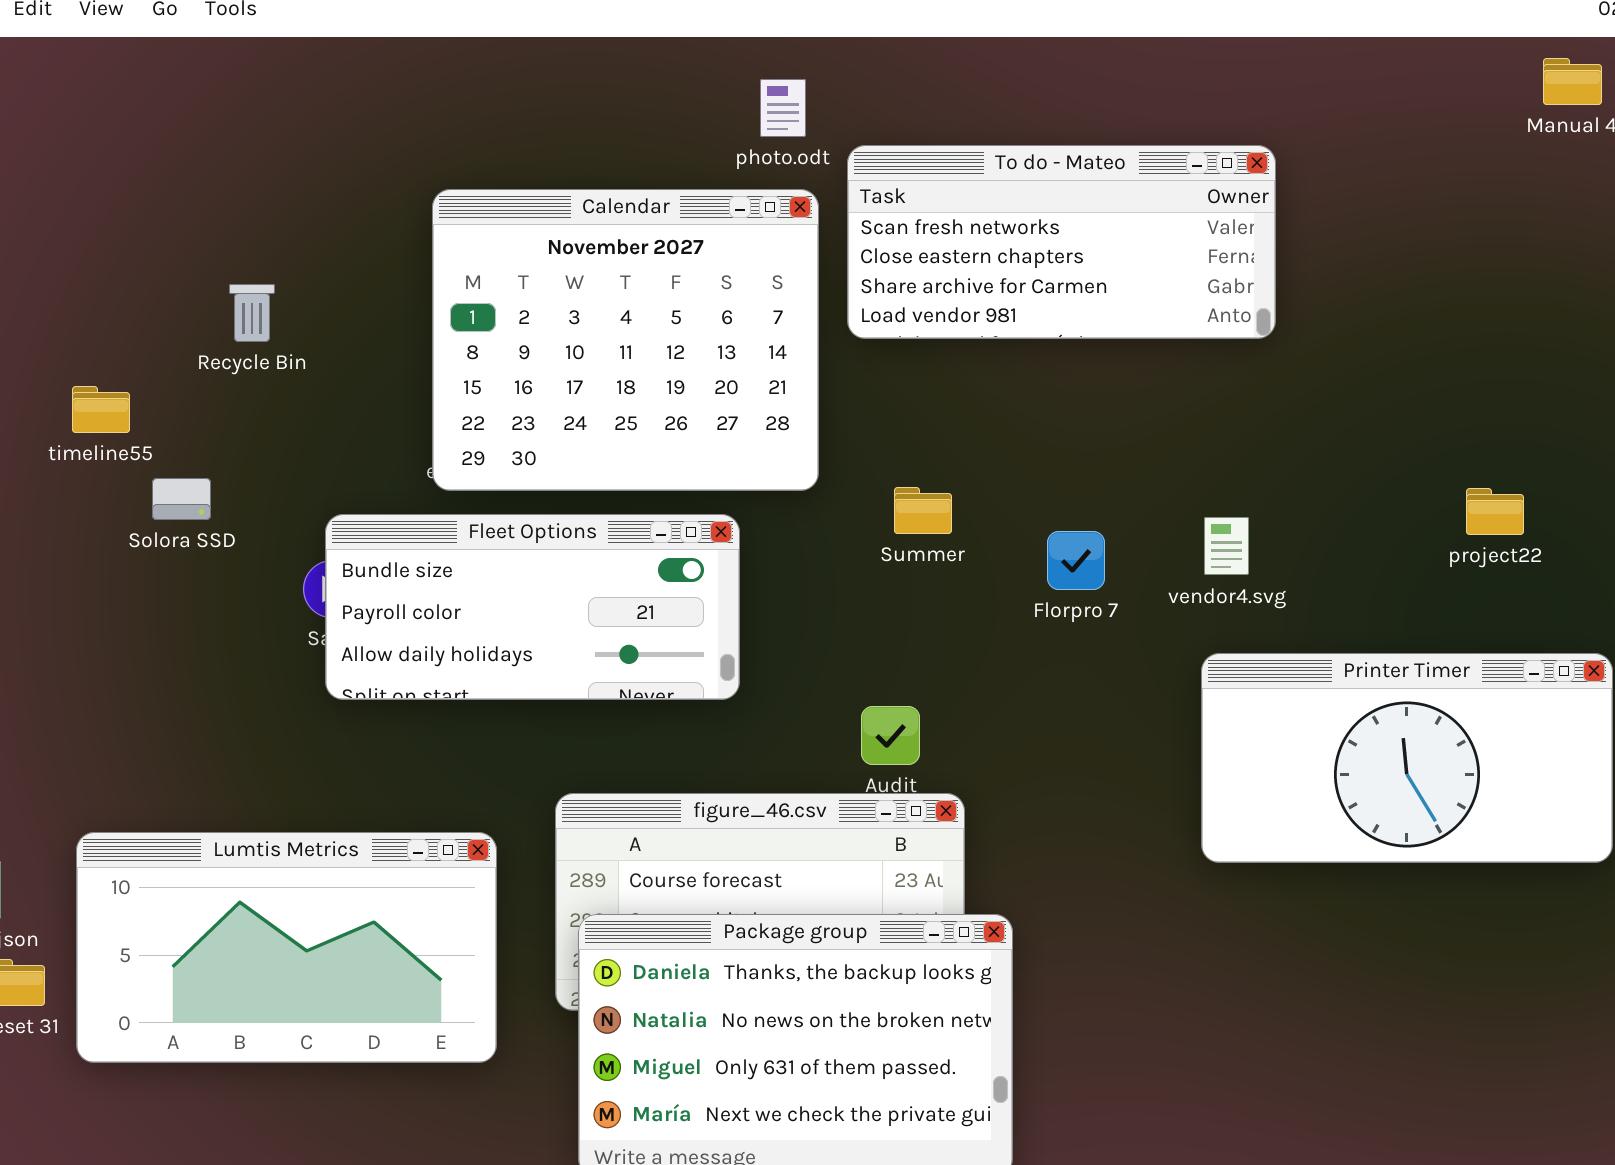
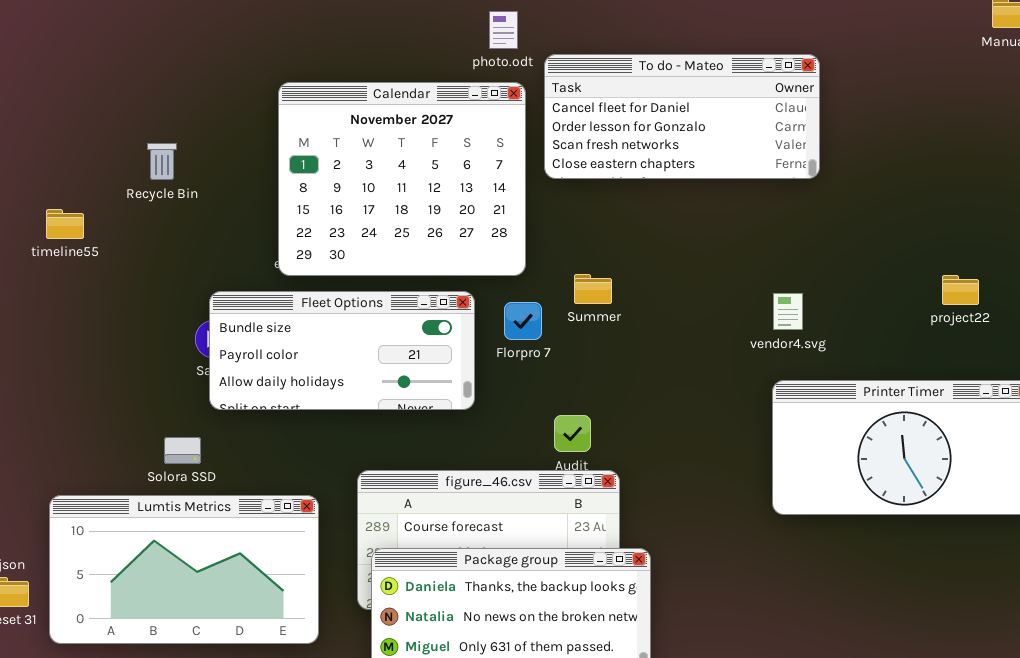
To do - Mateo: [847,145,1276,339] -> [544,54,820,179], scrolled up 2 rows
Solora SSD: [152,478,211,520] -> [164,437,201,464], moved
Florpro 7: [1047,531,1105,590] -> [504,302,542,340], moved

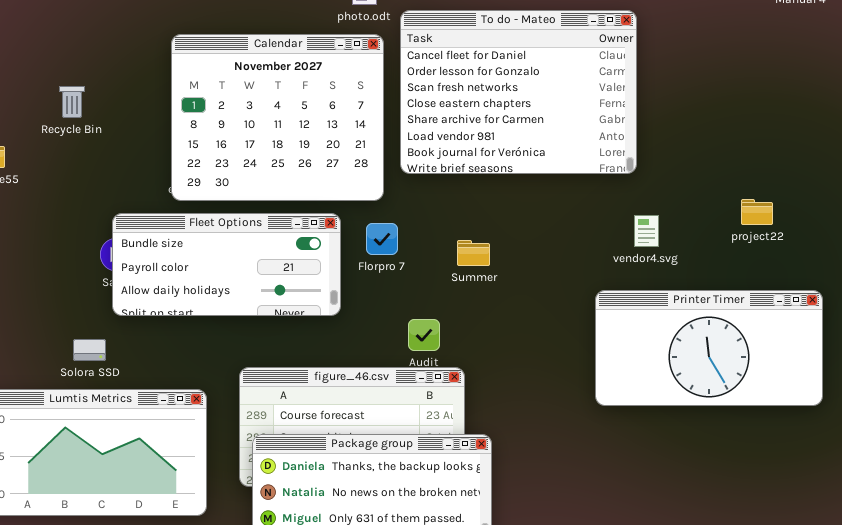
To do - Mateo: [544,54,820,179] -> [400,10,637,174], resized
Summer: [574,274,612,304] -> [457,240,490,266], moved
vendor4.svg: [773,293,803,330] -> [634,215,659,247], moved

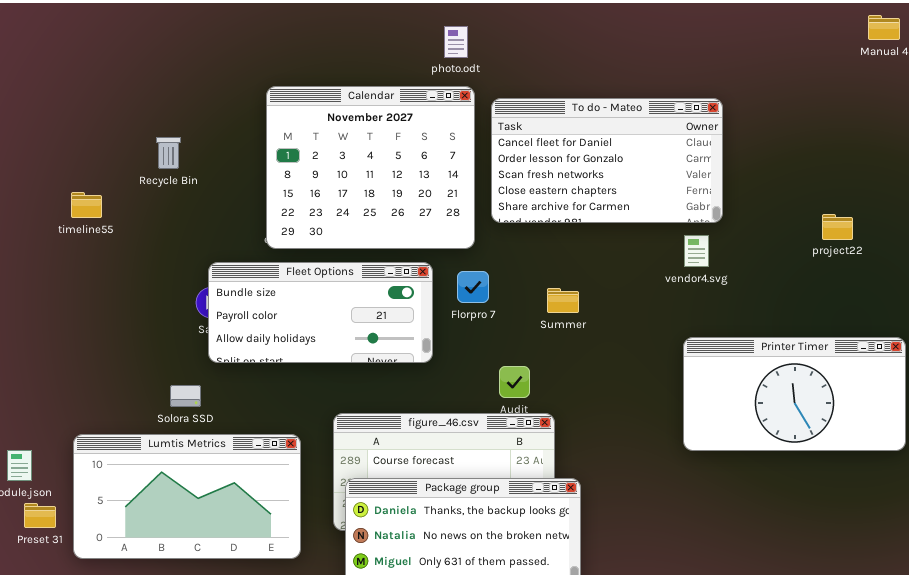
To do - Mateo: [400,10,637,174] -> [491,98,723,223], resized
project22: [741,199,773,225] -> [822,214,853,240], moved
vendor4.svg: [634,215,659,247] -> [684,235,709,267], moved

